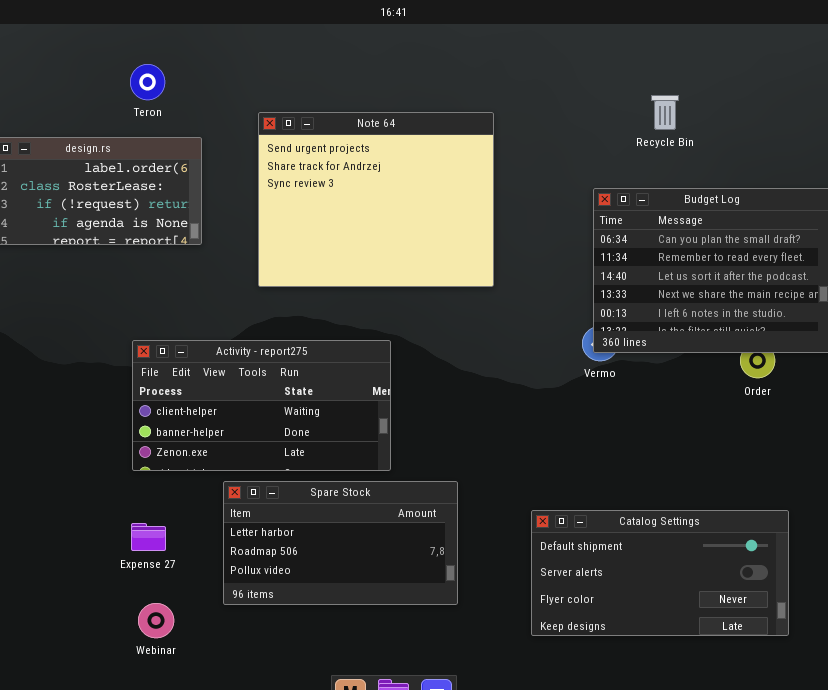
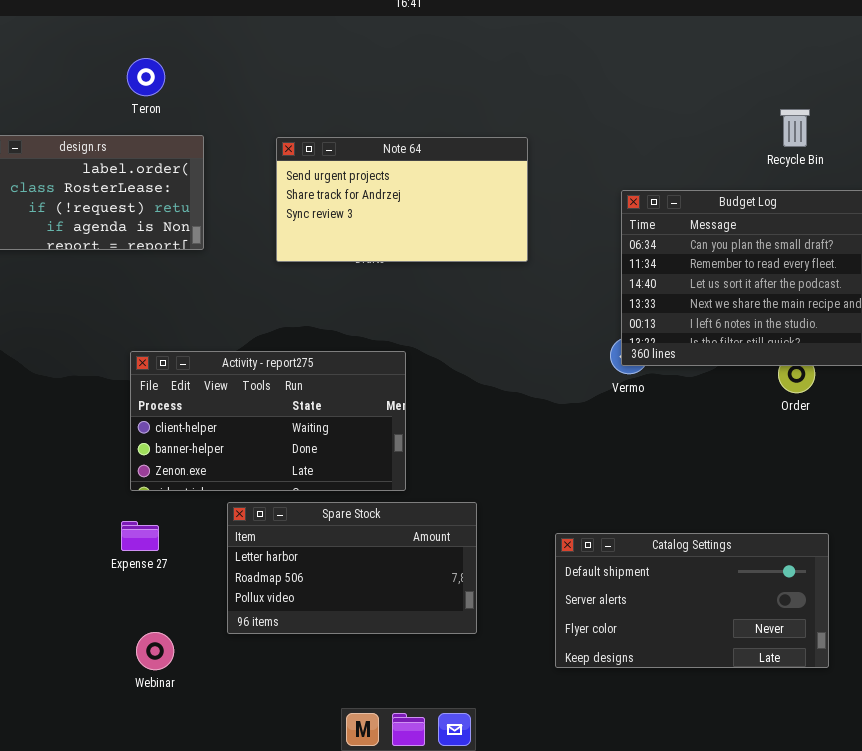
Recycle Bin: [651,95,679,130] -> [780,109,810,147], moved
Note 64: [258,112,494,287] -> [276,137,528,262], moved, resized
Expense 27: [131,523,166,551] -> [121,521,159,551], moved

